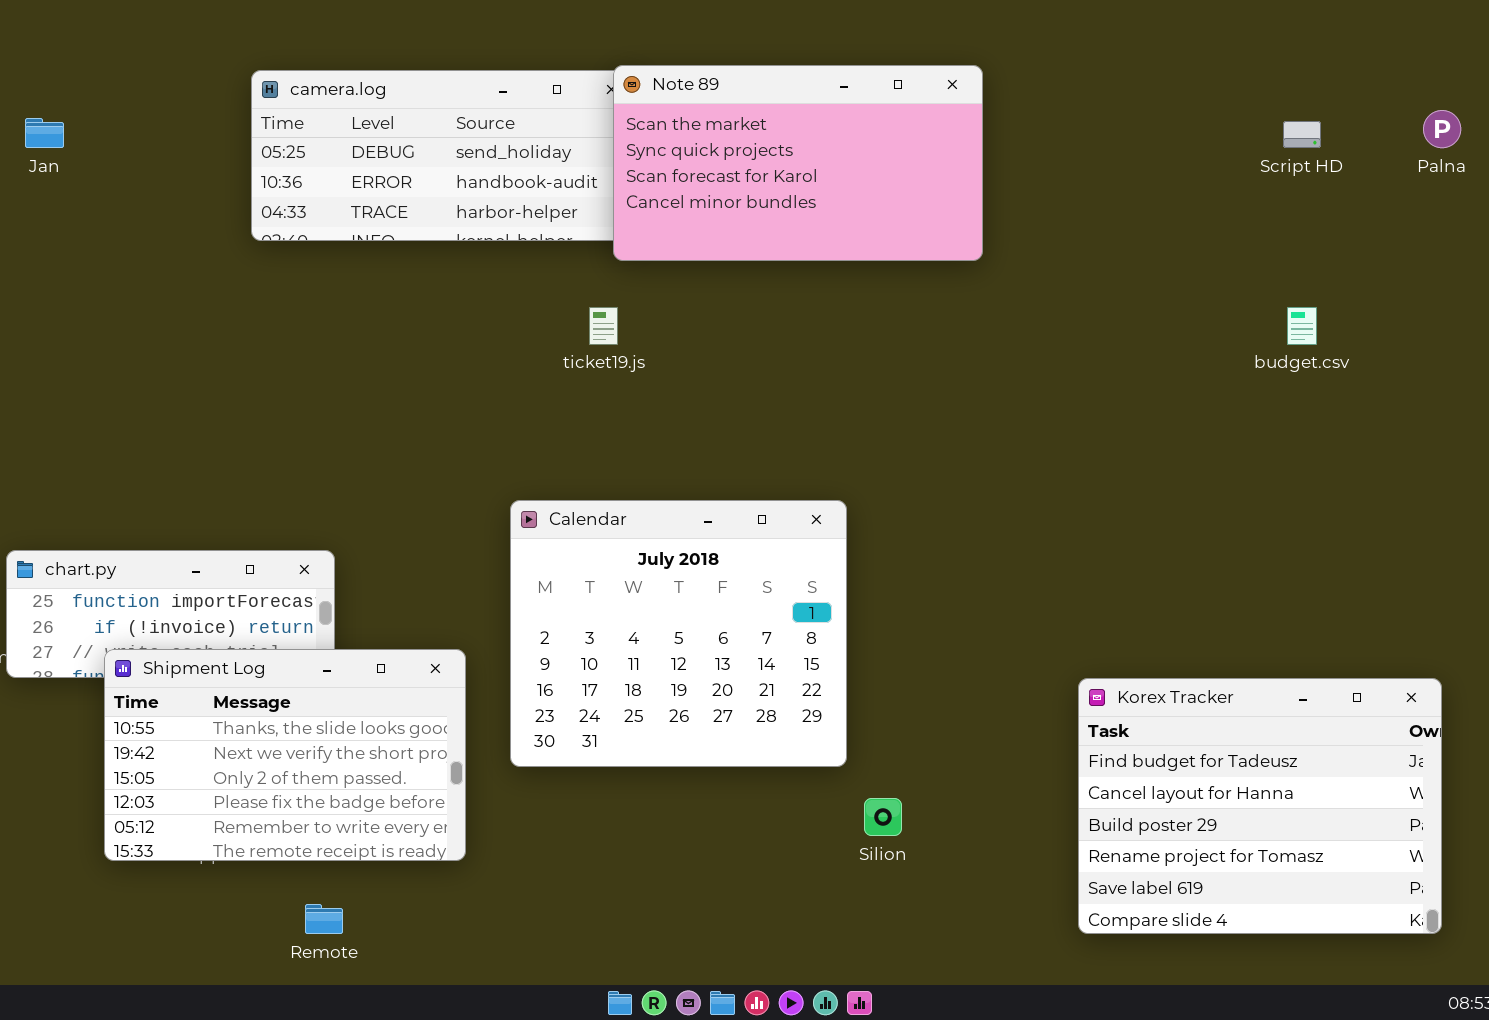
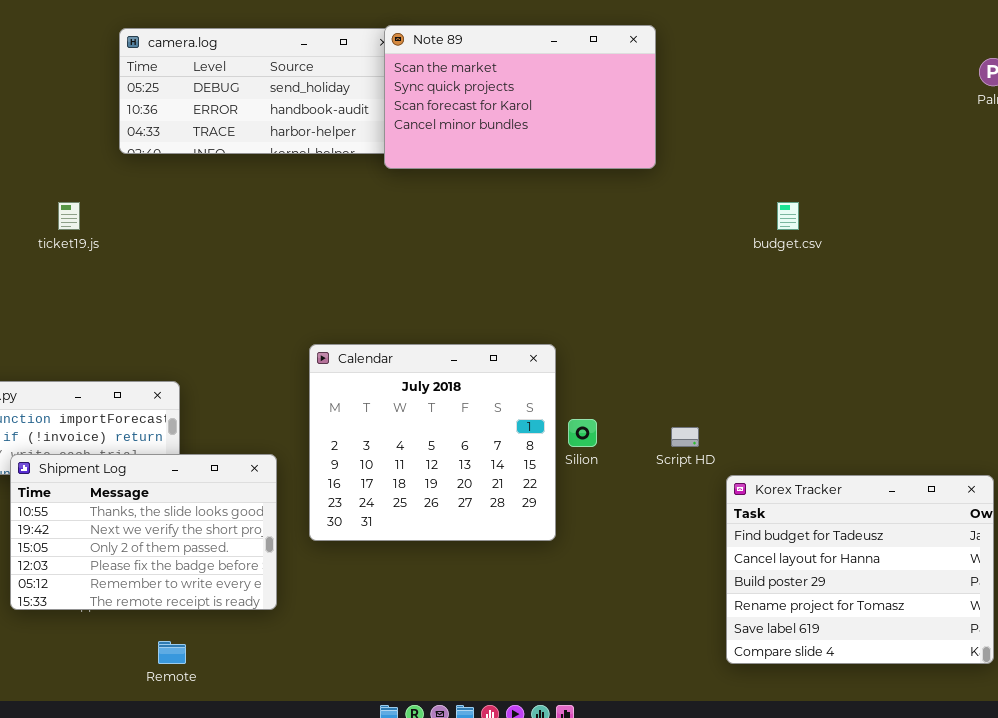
Script HD: [1283,121,1321,148] -> [671,427,699,447], moved
ticket19.js: [589,307,618,345] -> [58,202,80,230], moved
budget.csv: [1287,307,1317,345] -> [777,202,799,230], moved
Silion: [864,798,902,836] -> [568,419,597,447], moved

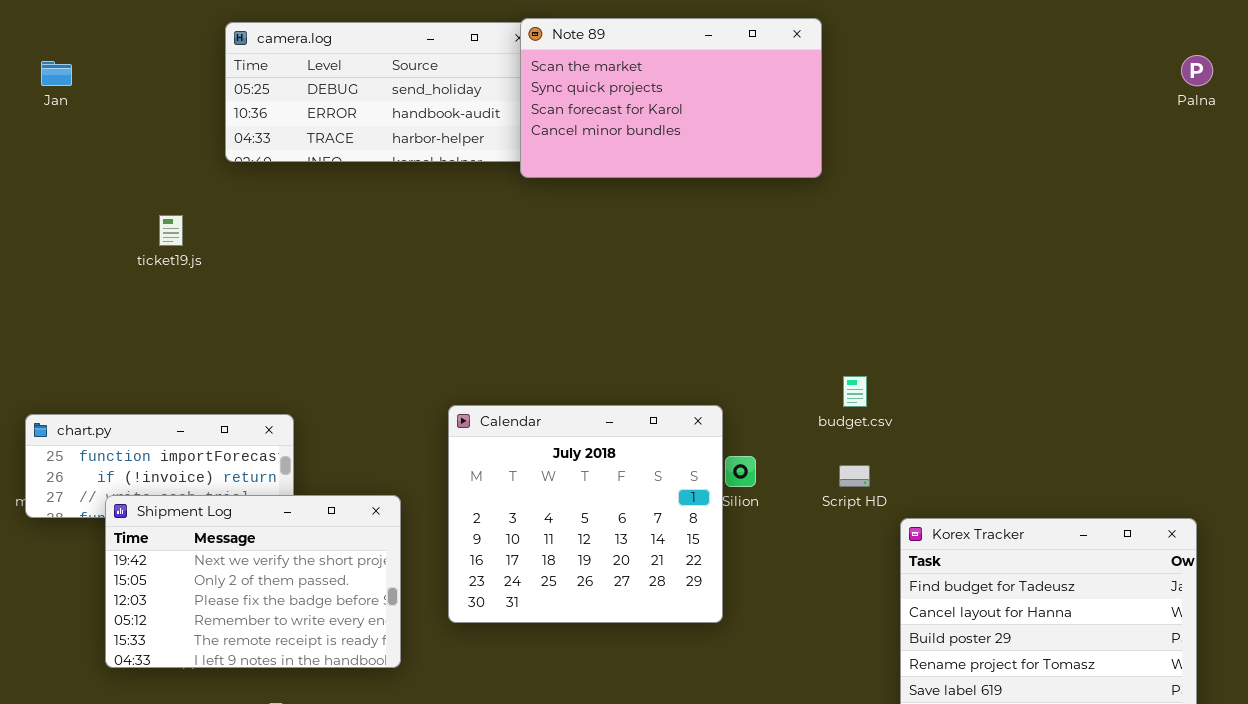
budget.csv: [777,202,799,230] -> [843,376,867,407], moved
Calendar: [309,344,556,541] -> [448,405,723,623], moved
Shipment Log: [10,454,277,610] -> [105,495,401,668], scrolled down 1 row

